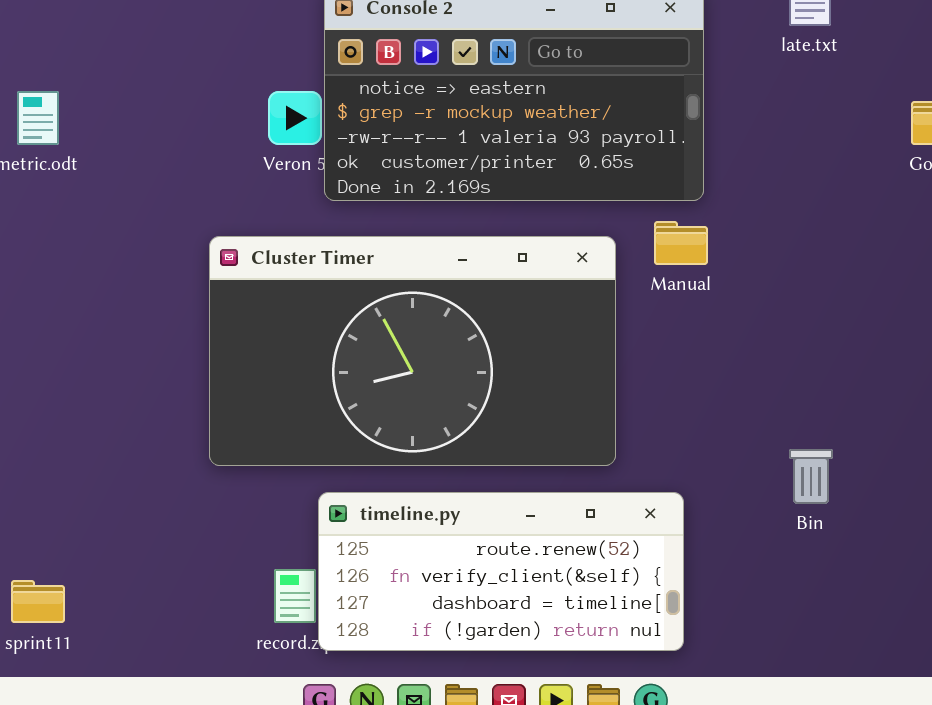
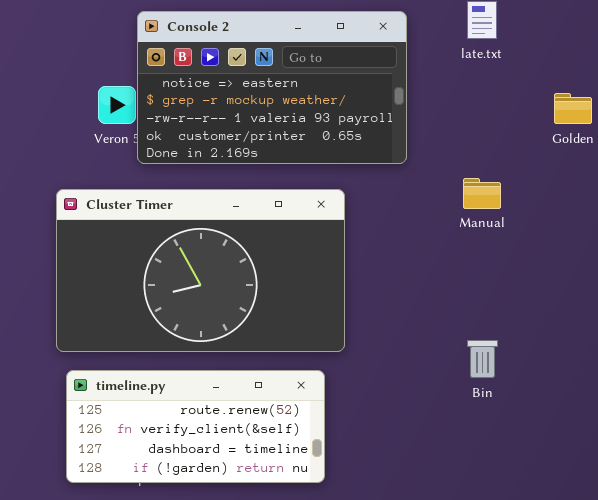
Manual: [654,221,708,265] -> [463,178,501,209], moved
timeline.py: [318,492,684,651] -> [66,370,325,483], moved

